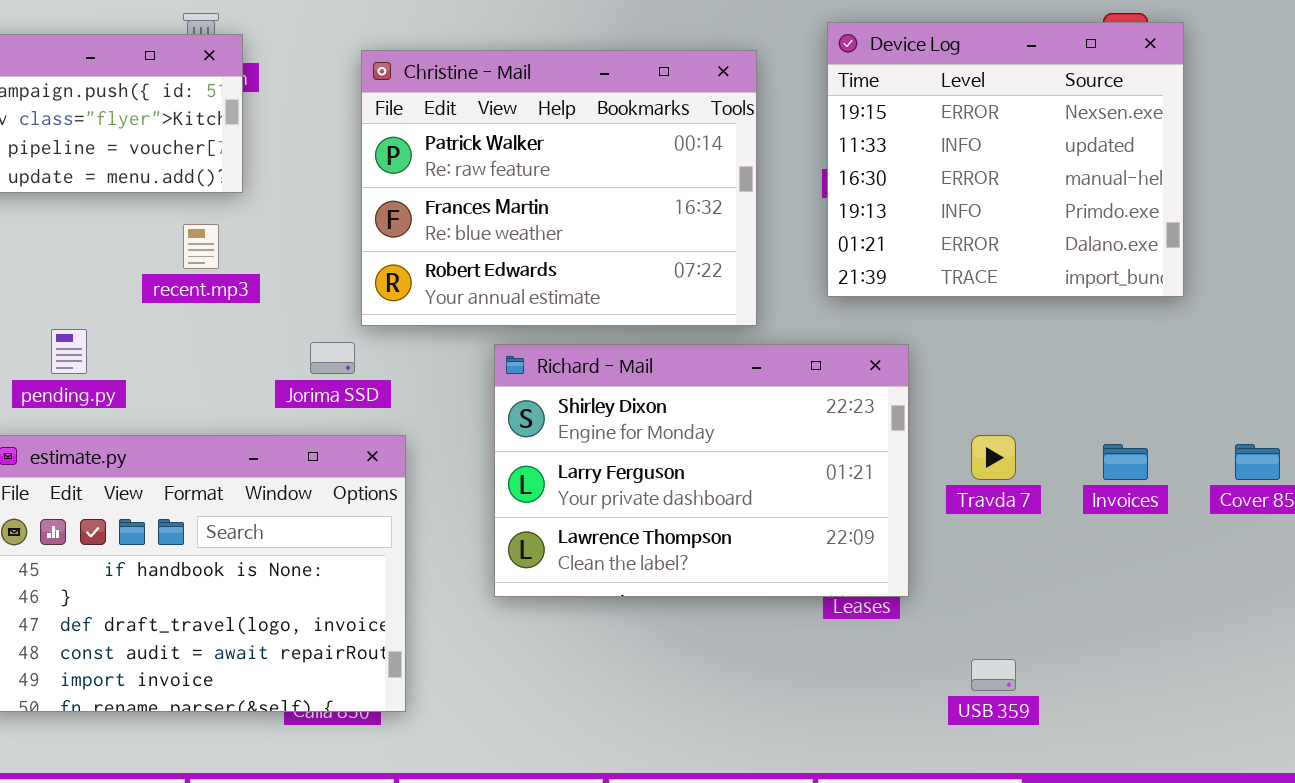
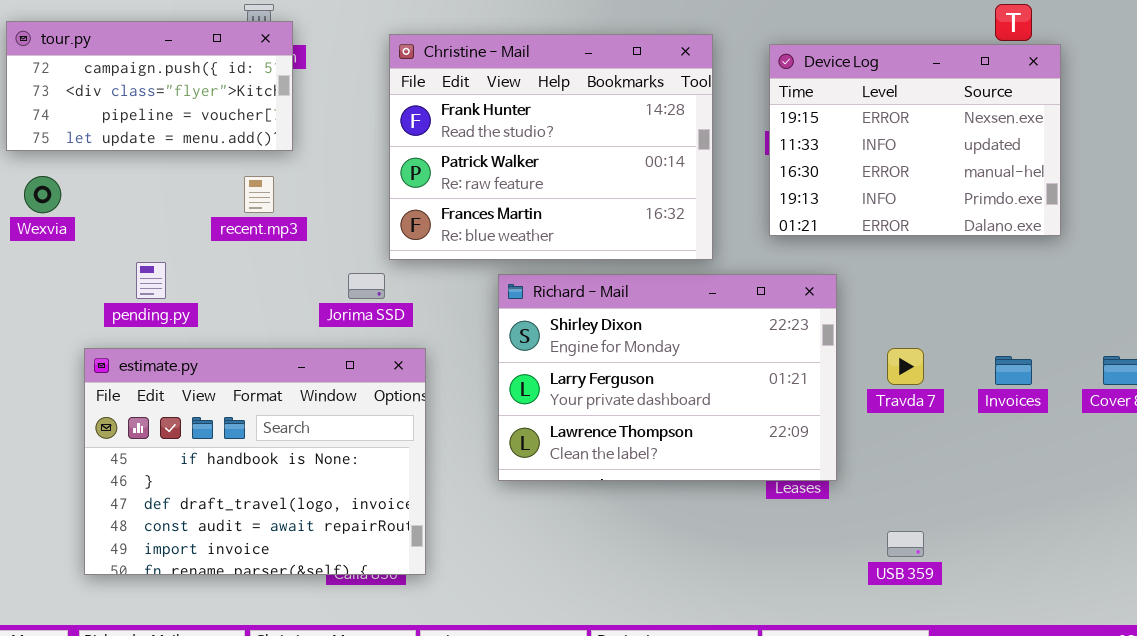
Device Log: [827,22,1184,297] -> [769,44,1061,236], resized
Christine - Mail: [361,50,757,326] -> [389,34,713,260], scrolled up 1 row

